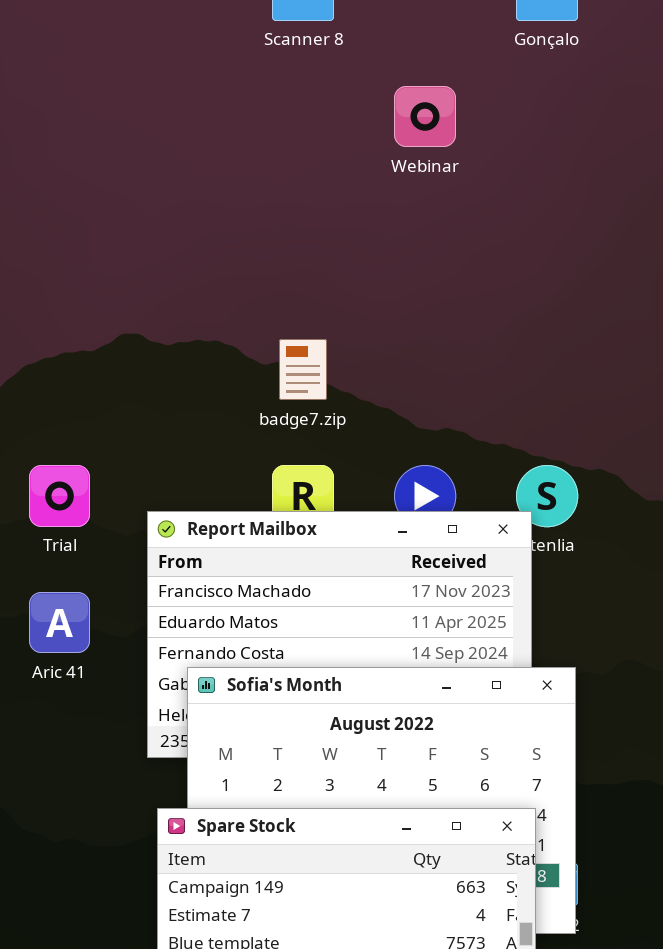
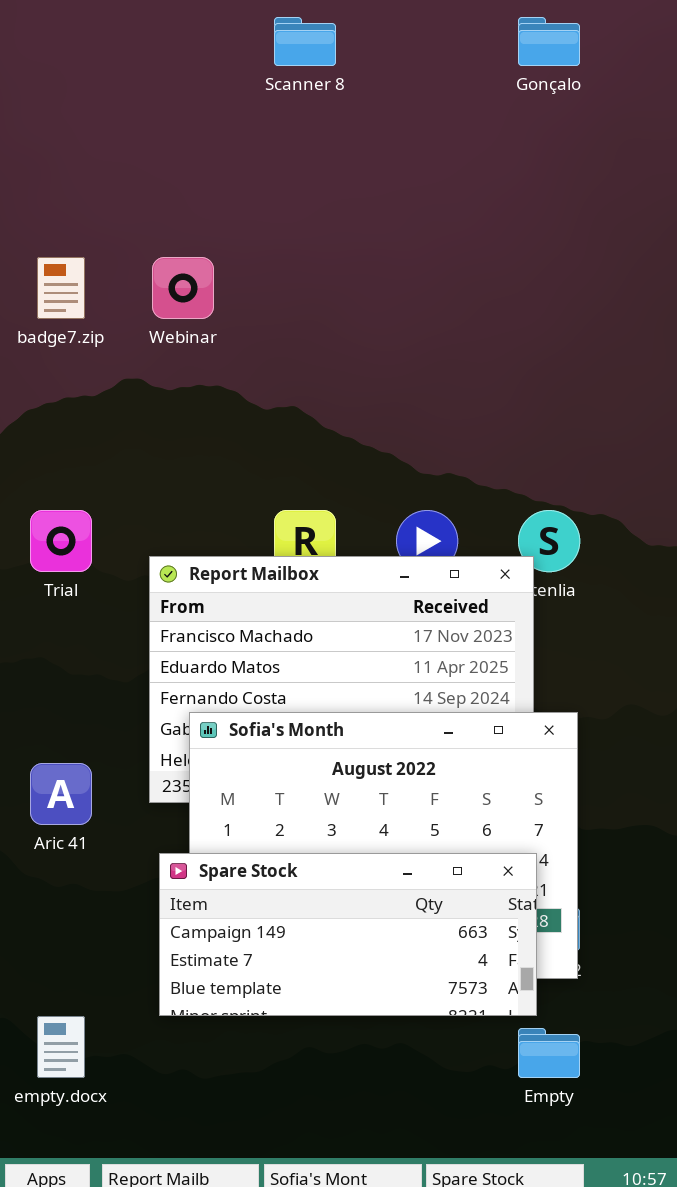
Webinar: [394,86,456,147] -> [152,257,214,319], moved
badge7.zip: [279,339,327,400] -> [37,257,85,319], moved
Aric 41: [29,592,90,653] -> [30,763,92,825], moved

